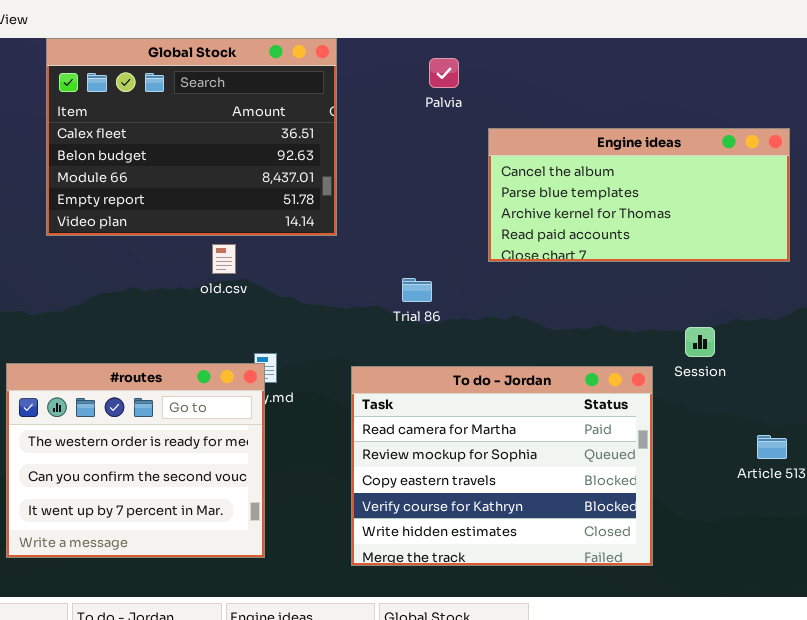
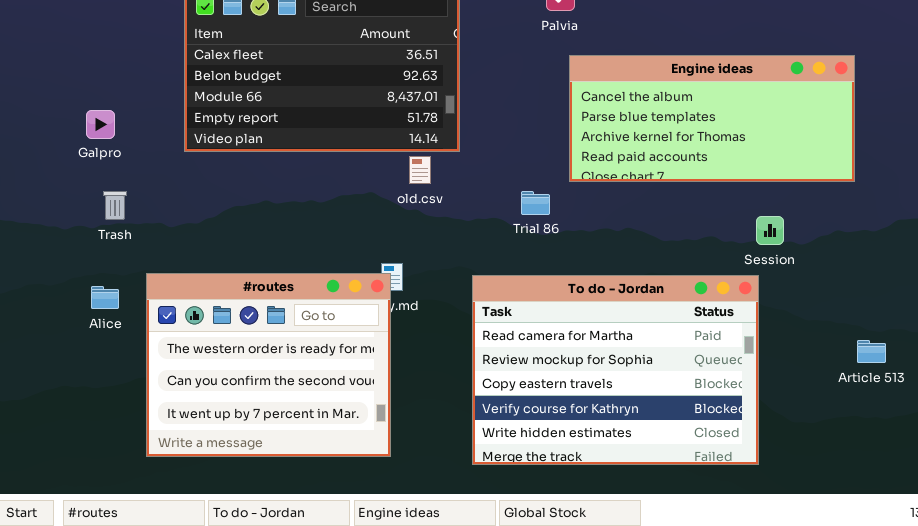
Engine ideas: [488,128,790,262] -> [569,55,855,182], moved
old.csv: [212,244,236,274] -> [409,156,431,184], moved
Session: [685,327,715,357] -> [756,216,784,245], moved

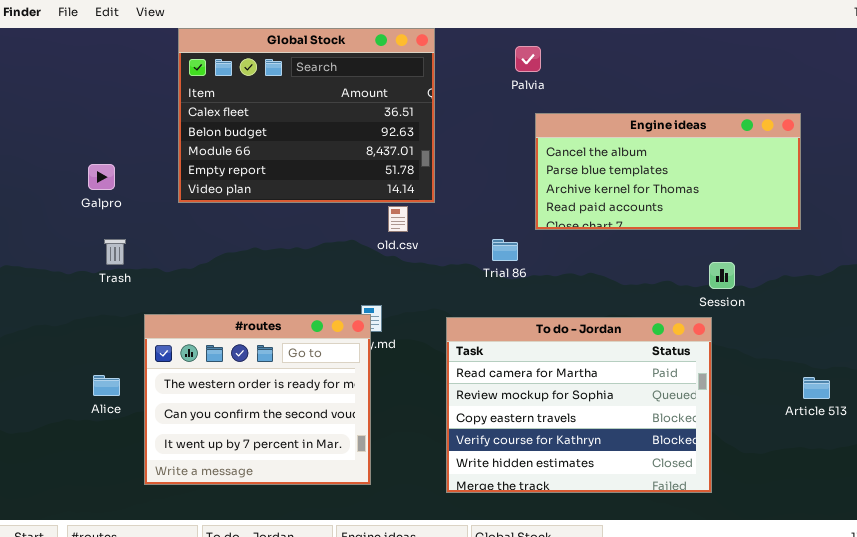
Alice: [91,286,119,309] -> [93,375,120,396], moved

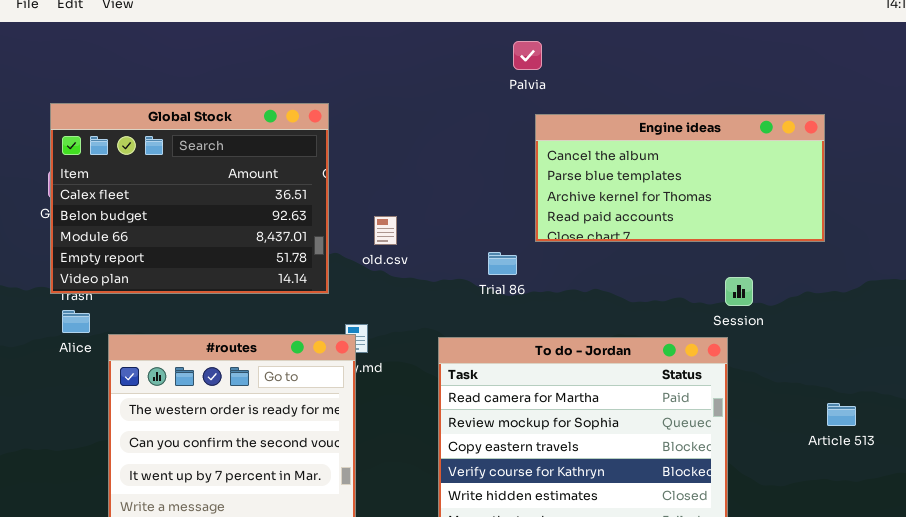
Global Stock: [178,28,435,203] -> [50,103,329,294], moved
Alice: [93,375,120,396] -> [62,310,90,333], moved

